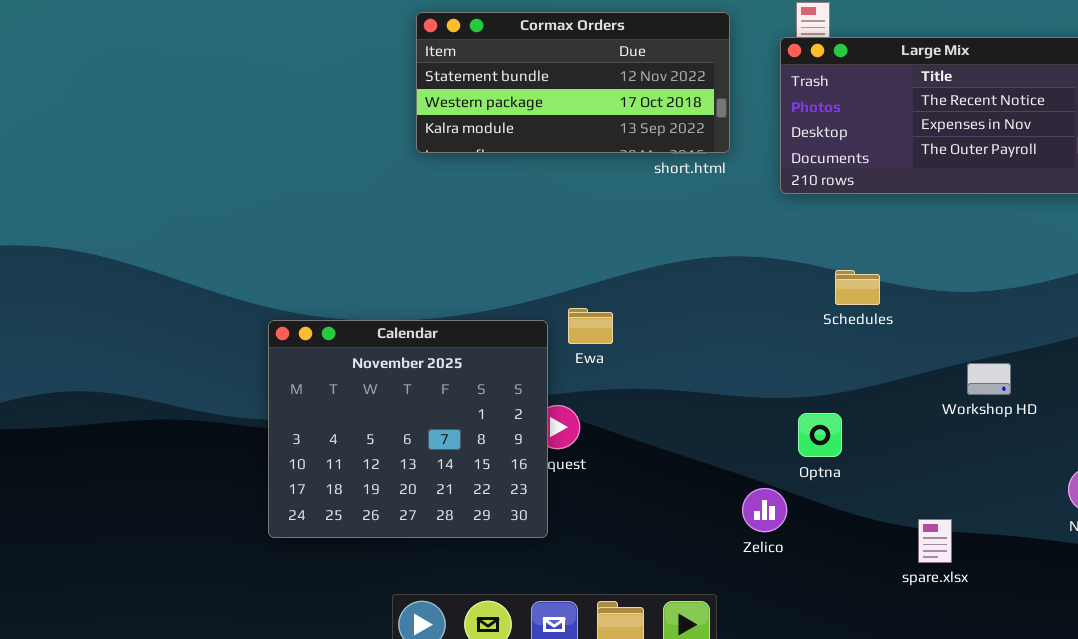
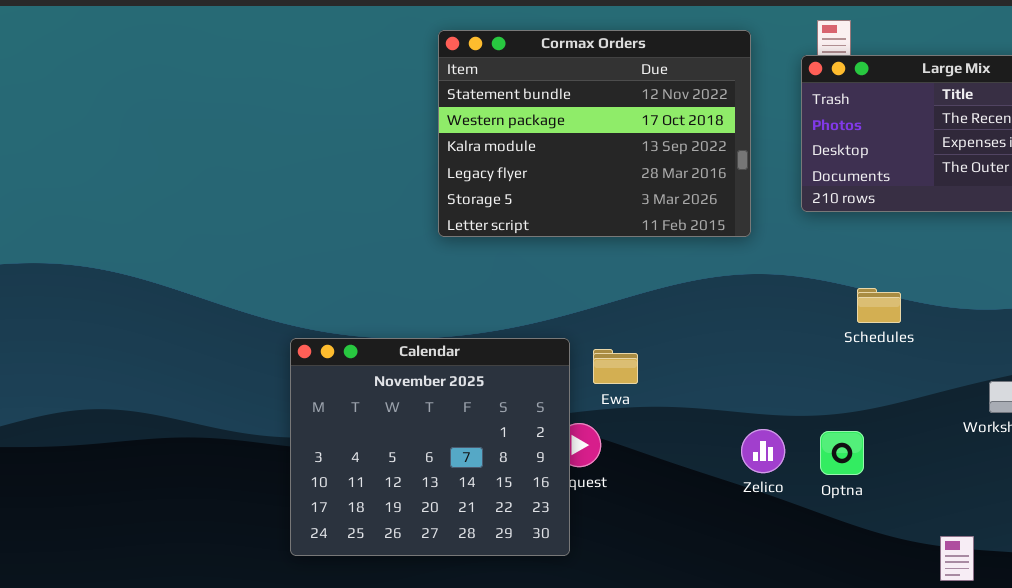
Cormax Orders: [416,12,730,153] -> [438,30,751,237], resized
Ewa: [568,308,613,344] -> [593,349,638,384], moved
Zelico: [742,488,787,532] -> [741,429,785,473], moved

